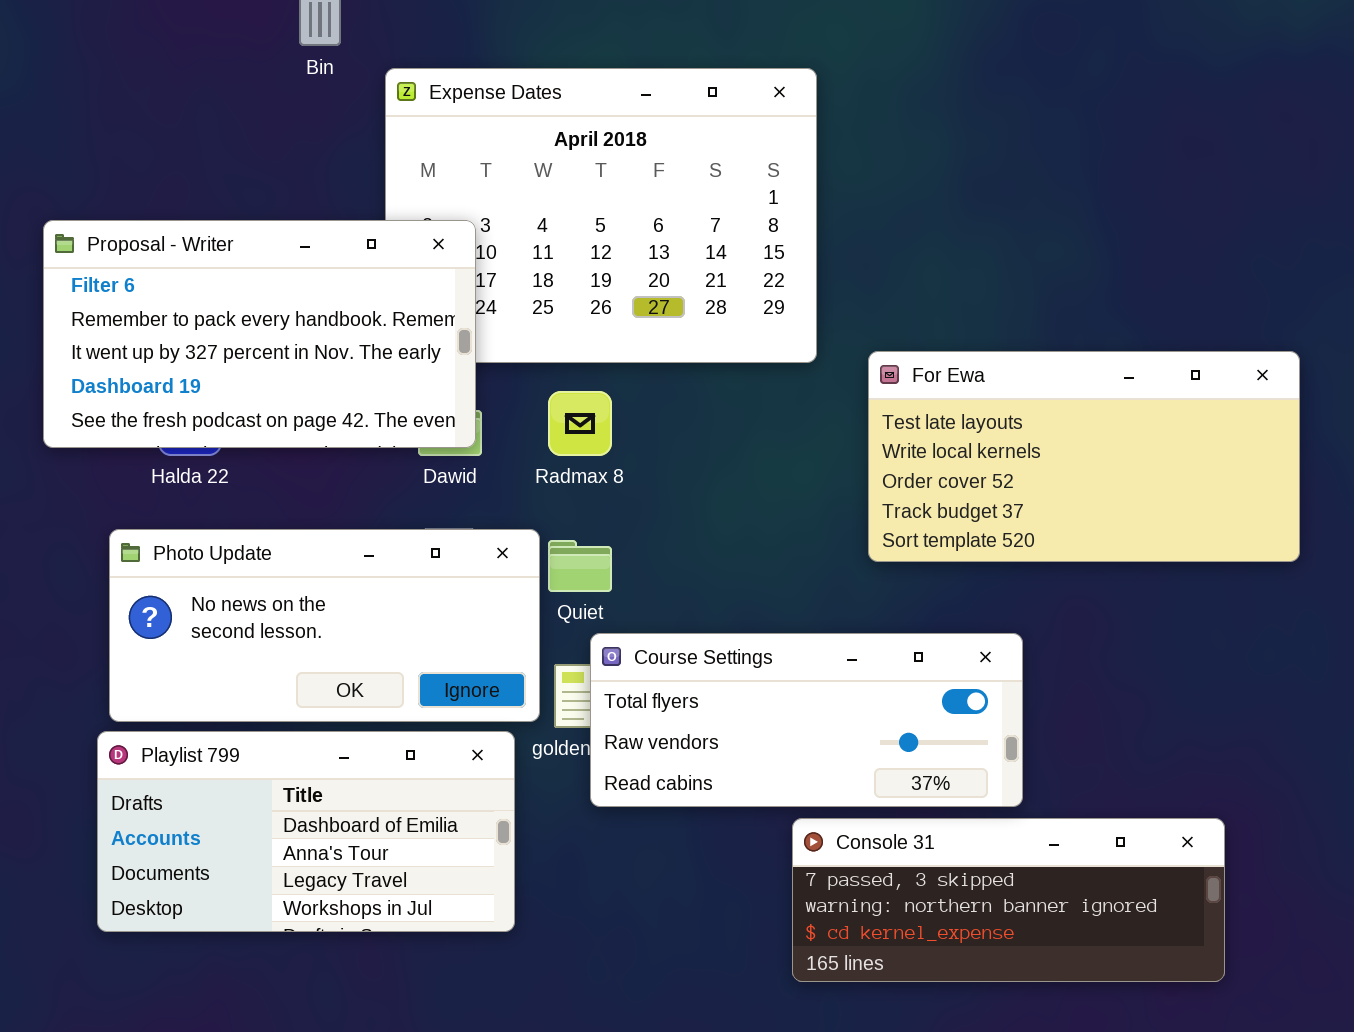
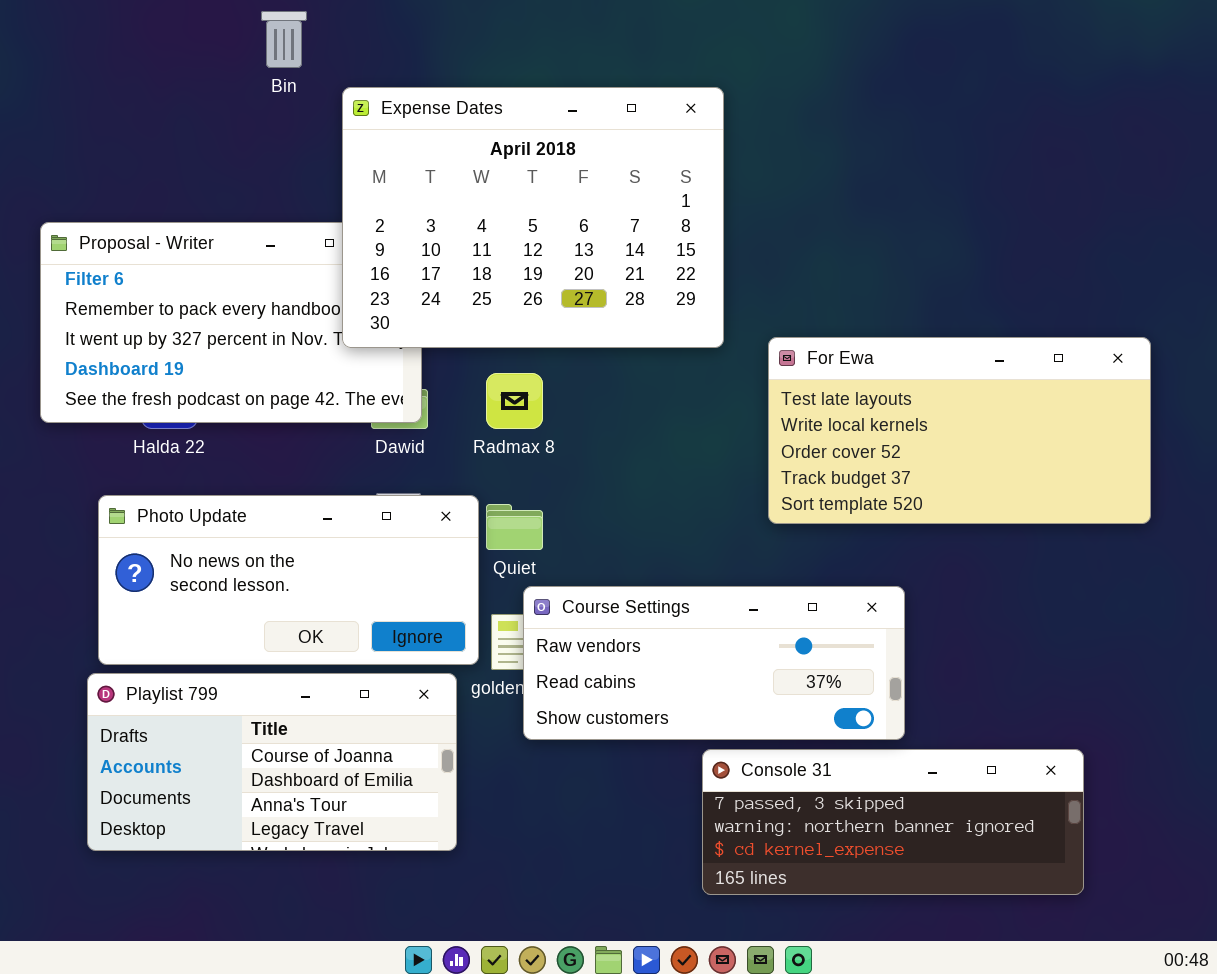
Expense Dates: [385,68,817,363] -> [342,87,724,348], raised
Course Settings: [590,633,1023,807] -> [523,586,905,740], scrolled down 1 row
Playlist 799: [97,731,515,932] -> [87,673,457,851], scrolled up 1 row

